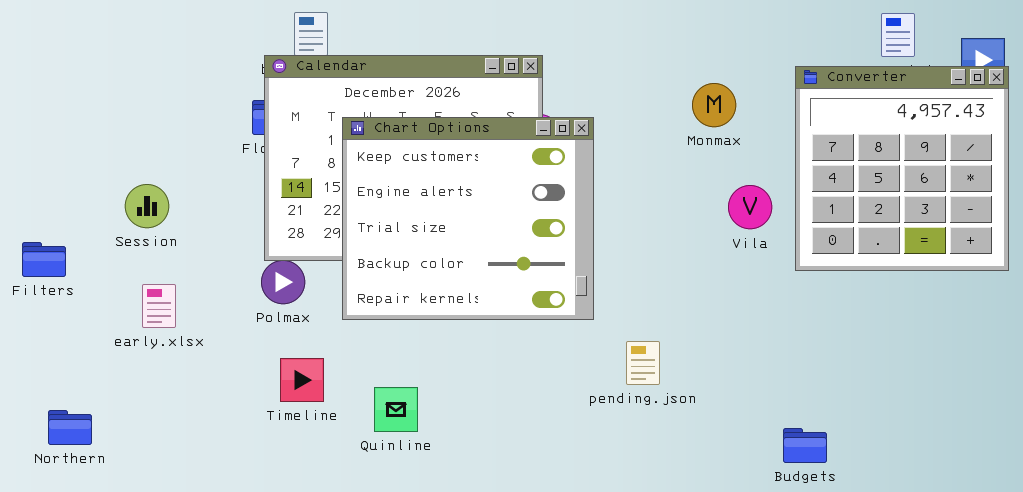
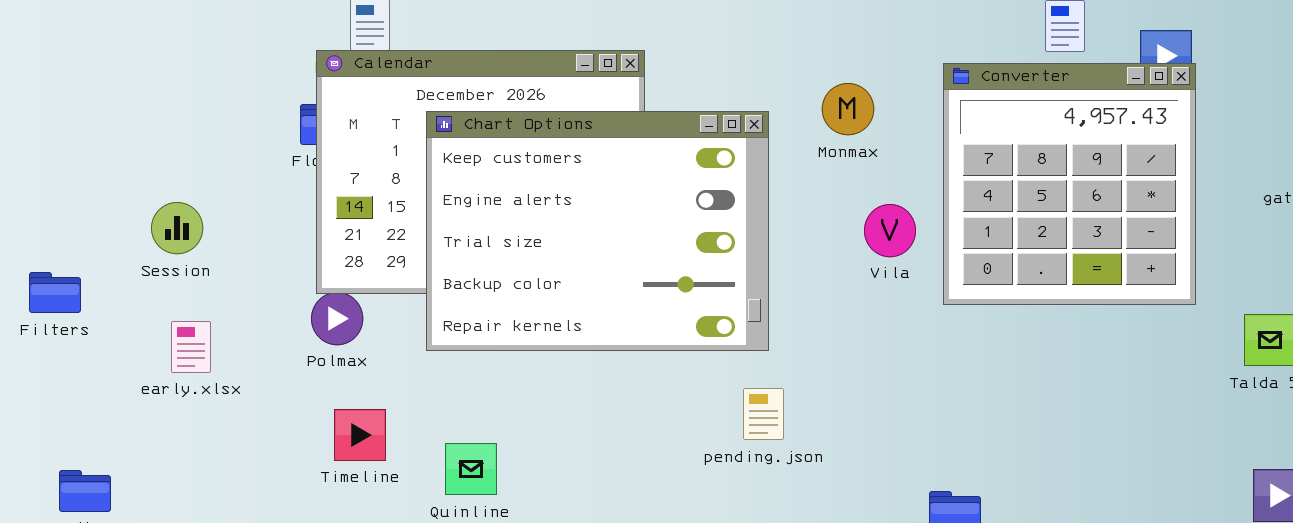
Chart Options: [342,117,594,320] -> [426,111,769,351], moved, resized

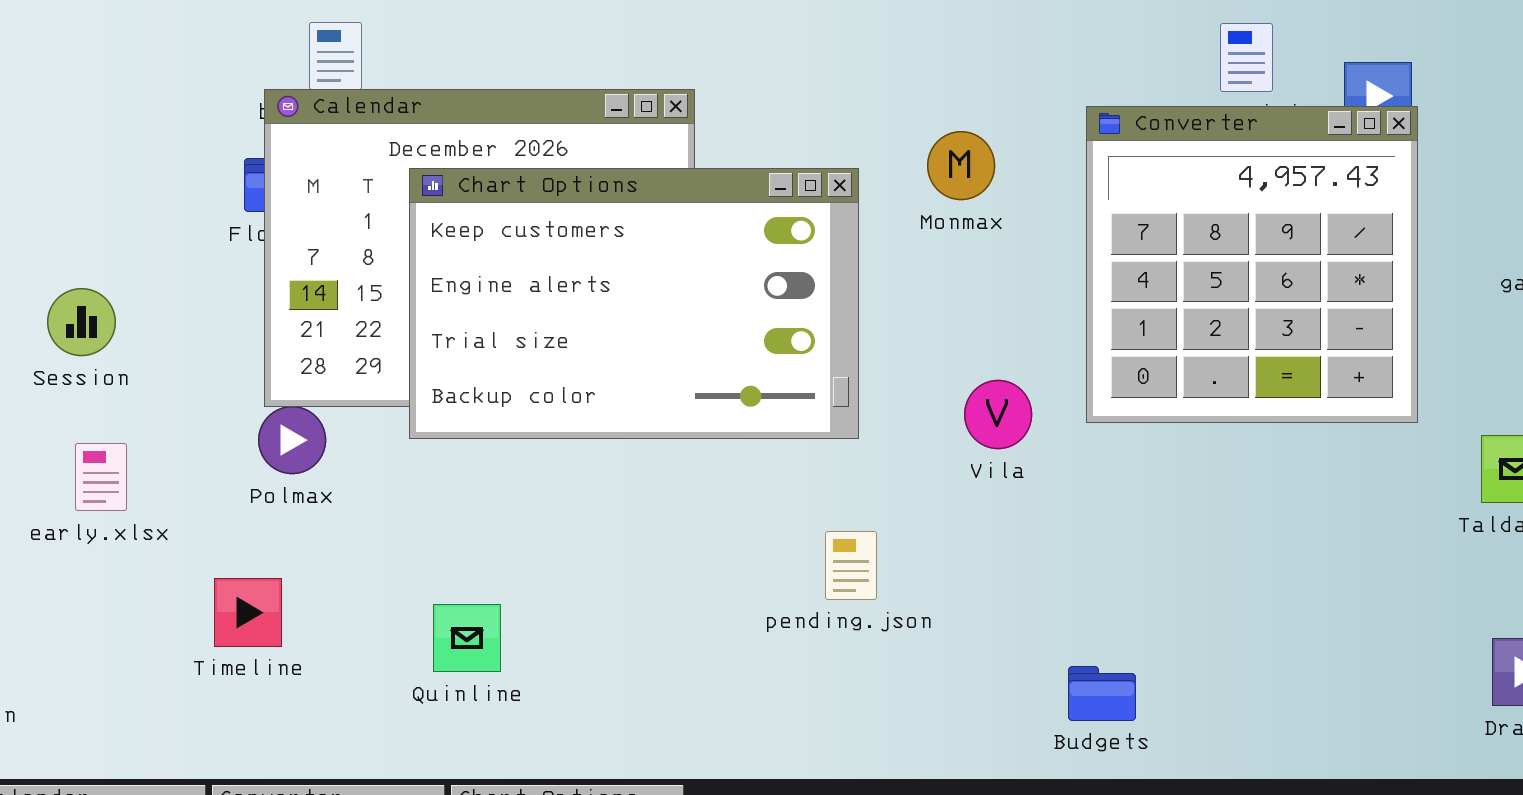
Chart Options: [426,111,769,351] -> [409,168,859,439], resized
Vila: [864,204,916,257] -> [964,380,1032,449], moved
Timeline: [334,409,386,461] -> [214,578,282,647], moved

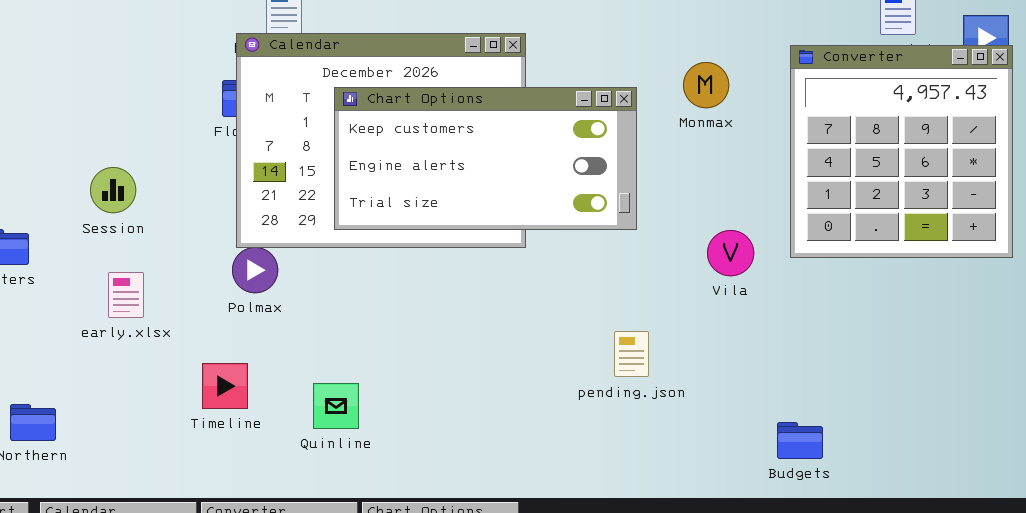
Chart Options: [409,168,859,439] -> [334,87,637,230], resized
Quinline: [433,604,501,672] -> [313,383,359,429], moved

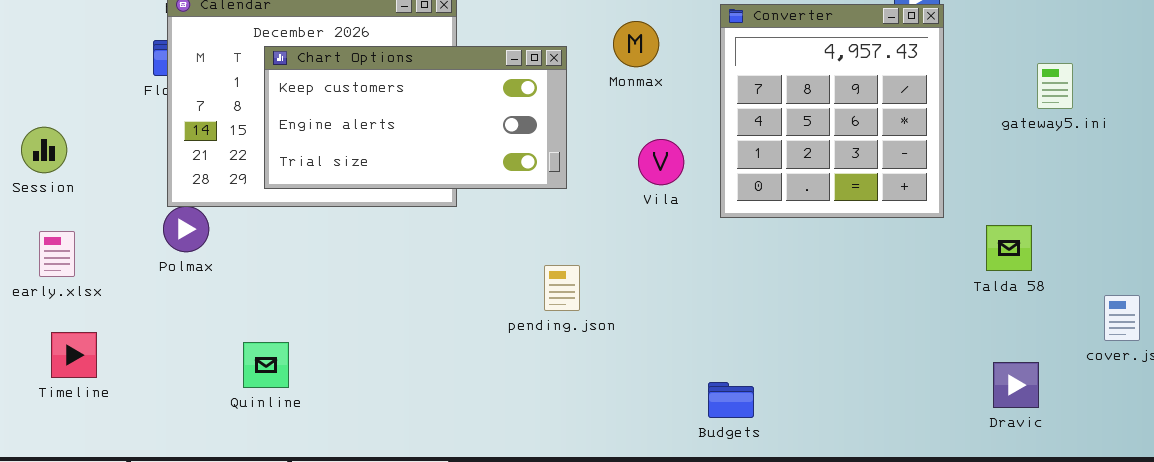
Vila: [707,230,754,276] -> [638,139,684,185], moved
pending.json: [614,331,649,377] -> [544,265,580,311], moved
Timeline: [202,363,248,409] -> [51,332,97,378], moved

